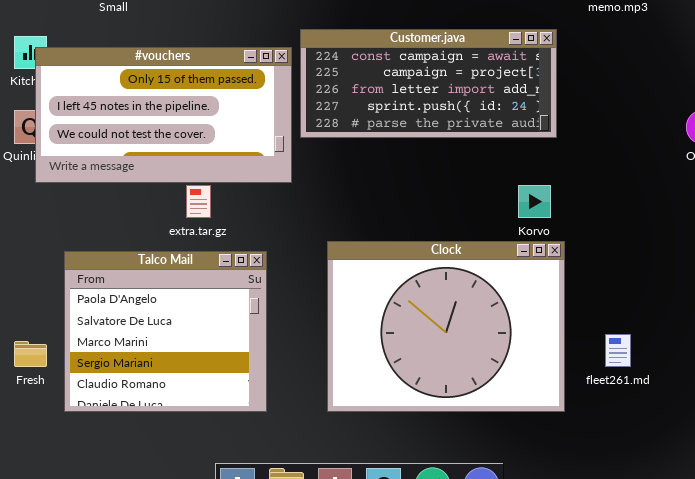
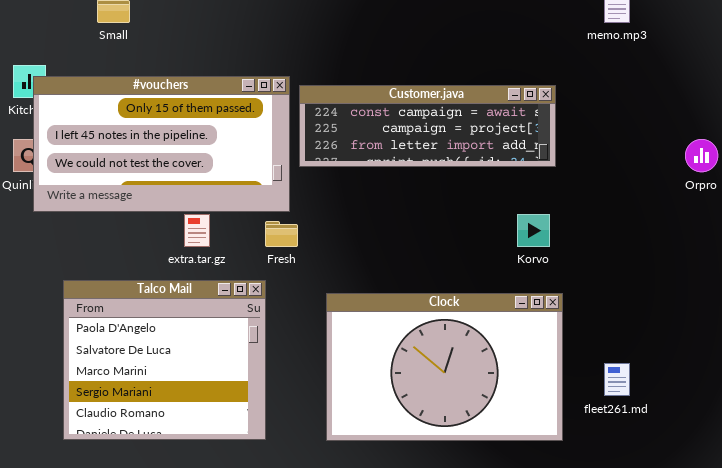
Customer.java: [300,29,557,138] -> [299,85,556,167], resized
Clock: [327,241,565,412] -> [326,293,563,441], resized
Fresh: [14,341,47,367] -> [265,221,298,247], moved

